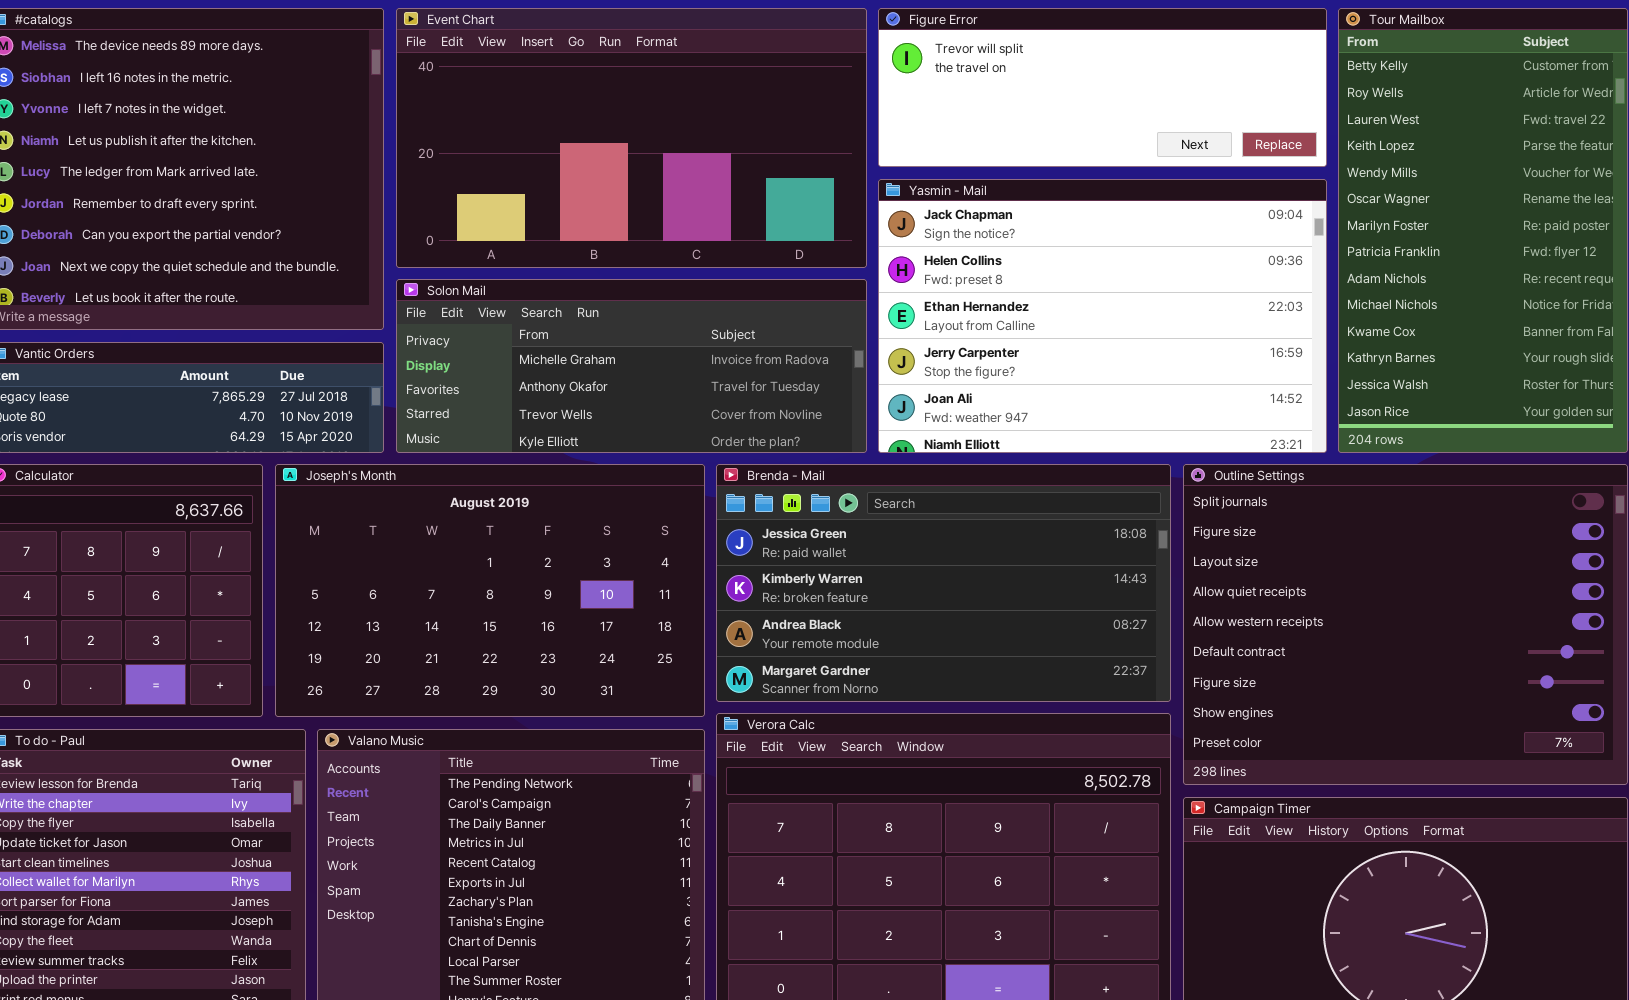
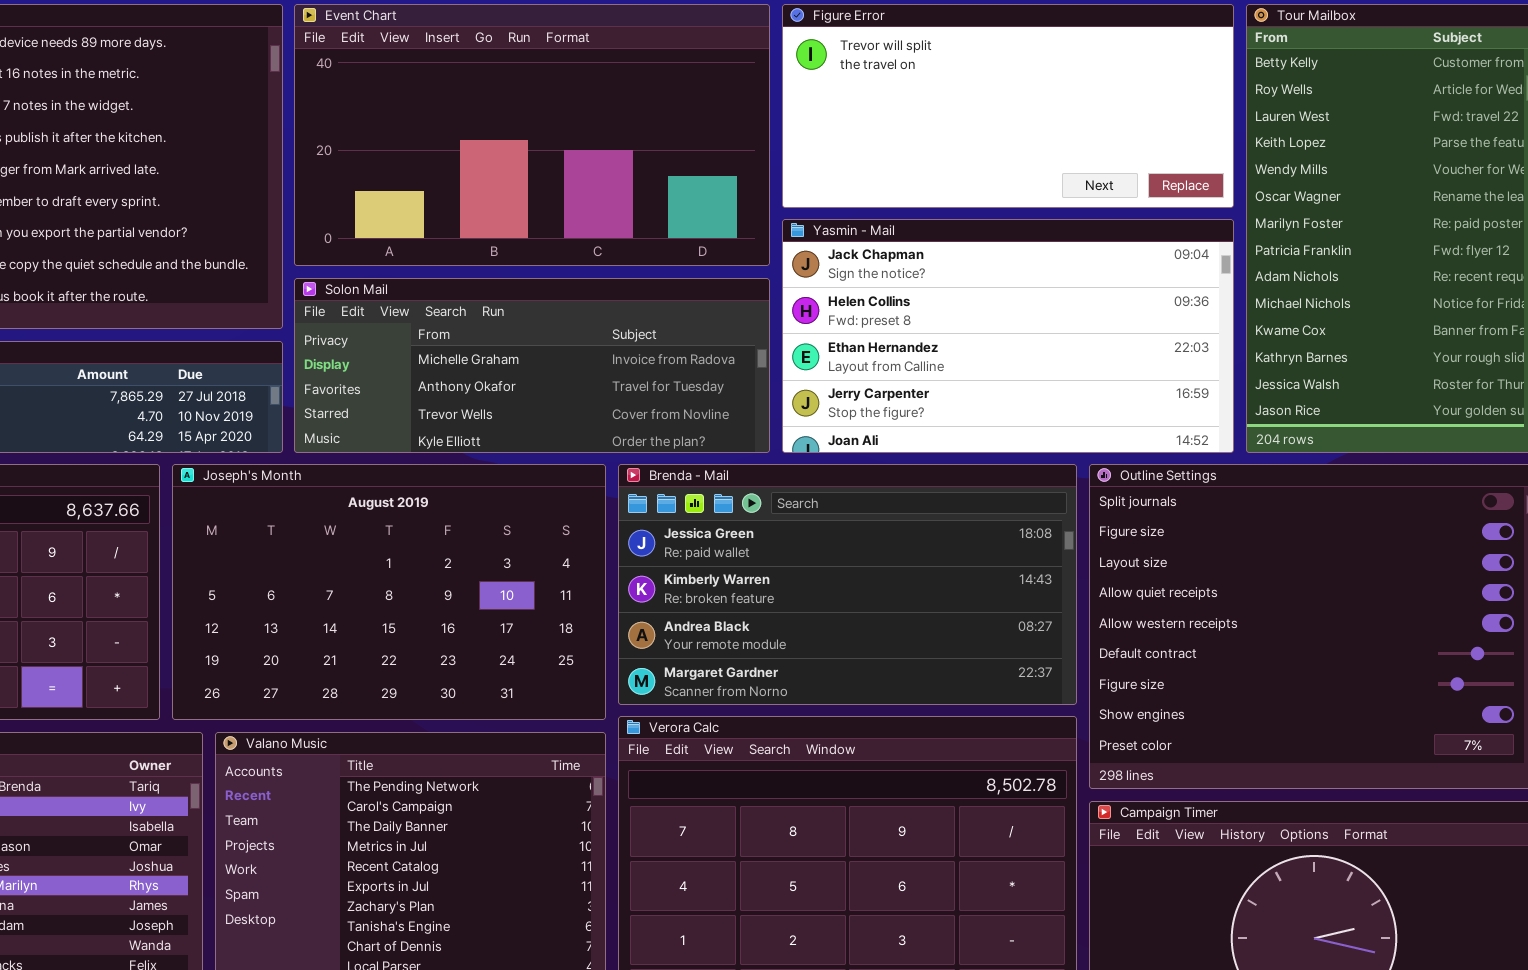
Figure Error: [878,8,1327,167] -> [782,4,1234,208], resized
Yasmin - Mail: [878,179,1327,453] -> [782,219,1234,453], resized

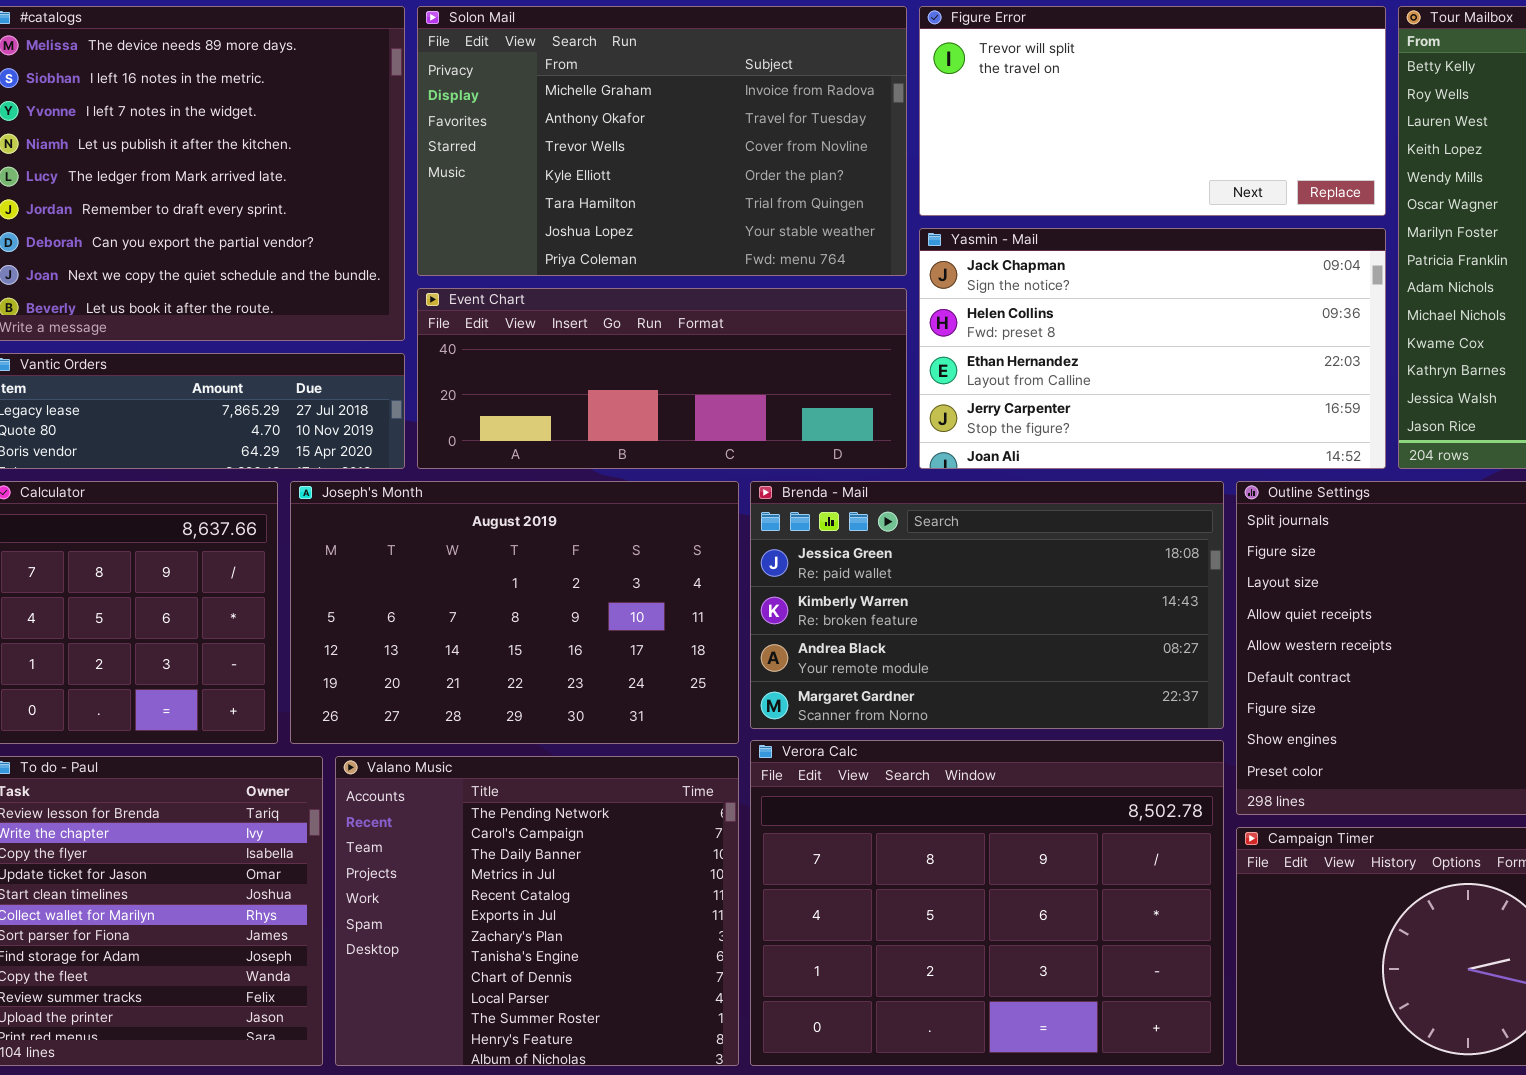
Event Chart: [294,4,770,266] -> [417,288,907,469], moved, resized
Solon Mail: [294,278,770,453] -> [417,6,907,276], moved, resized

